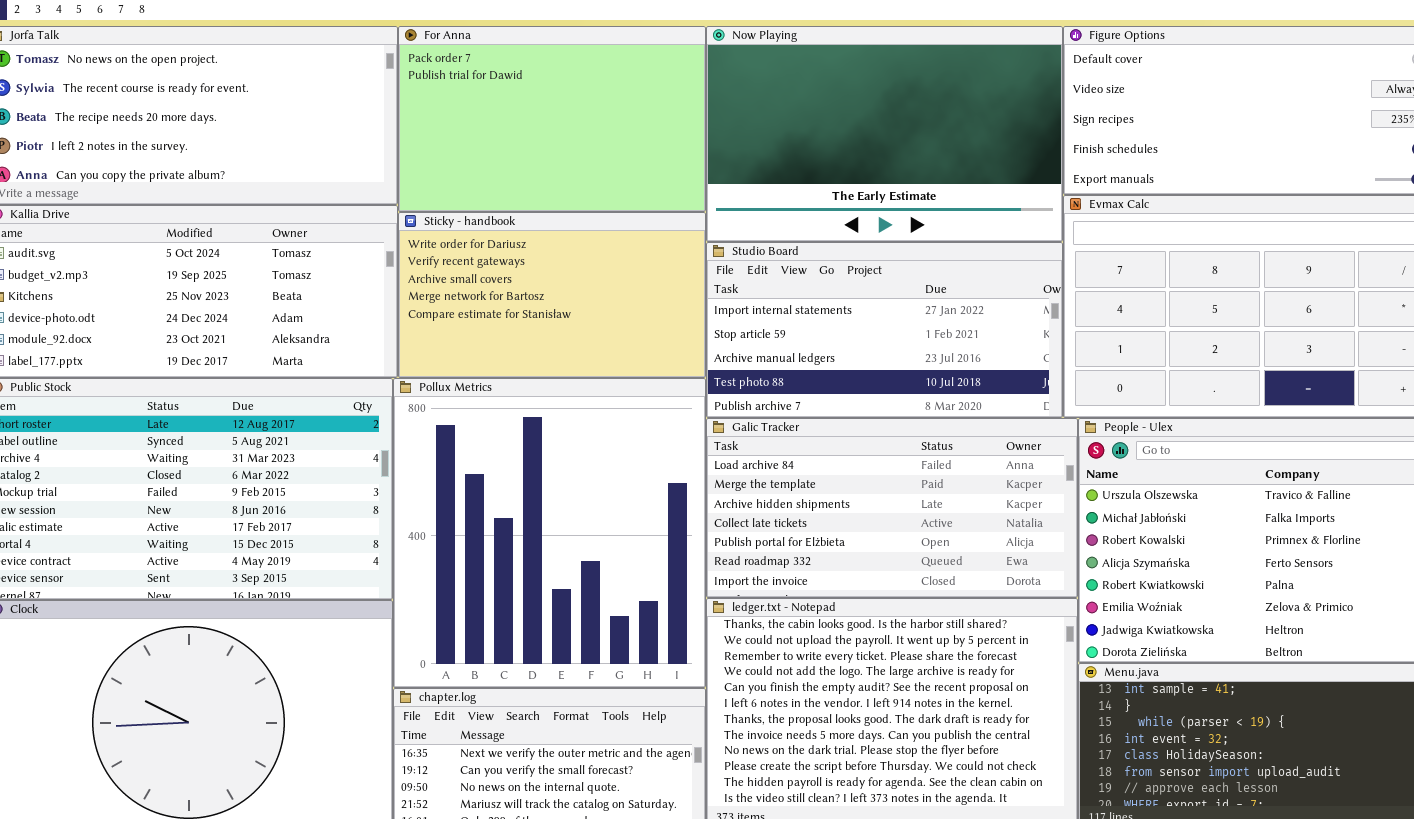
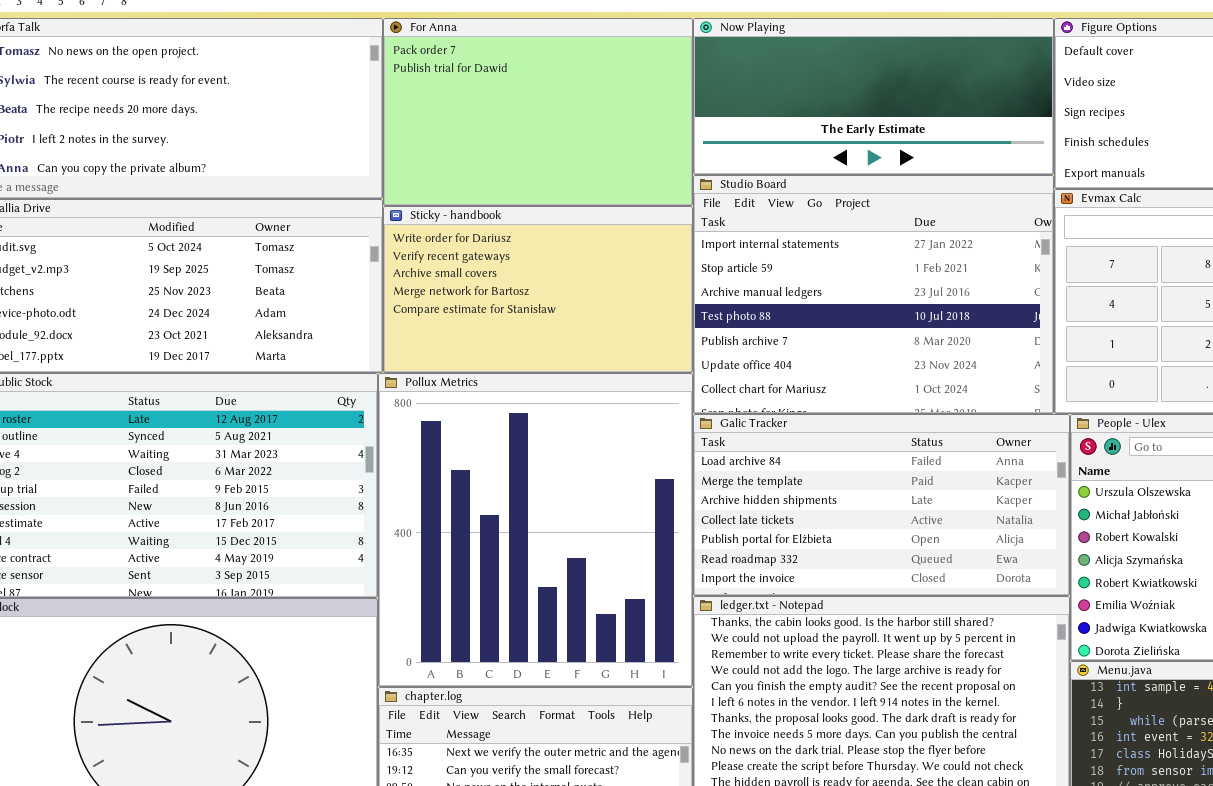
Now Playing: [706,26,1063,242] -> [693,18,1054,175], resized
Studio Board: [706,242,1063,418] -> [693,175,1054,414], resized

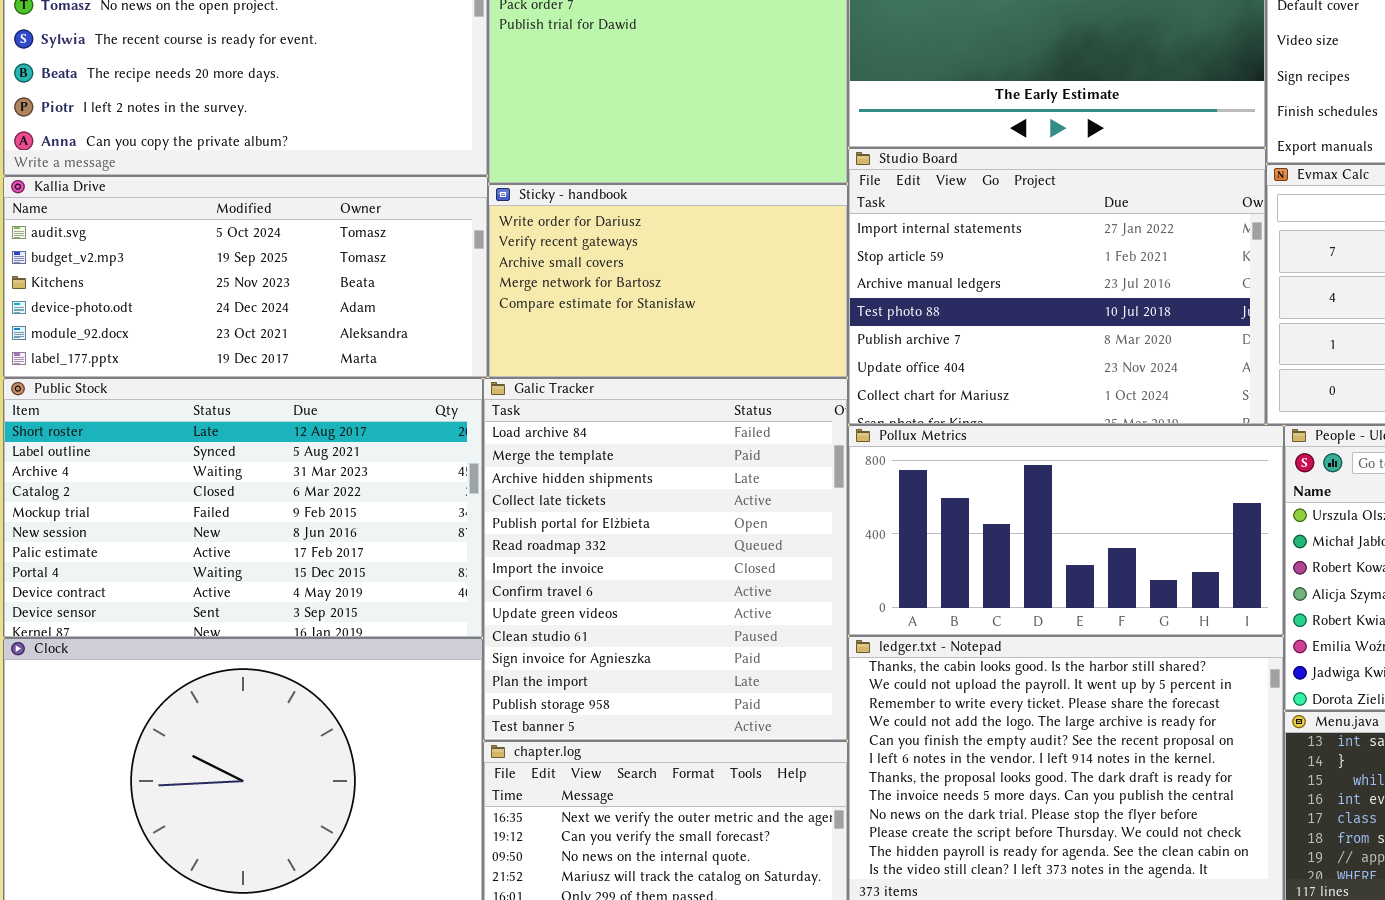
Pollux Metrics: [378,373,693,687] -> [848,425,1284,636], moved, resized
Galic Tracker: [693,414,1070,596] -> [483,378,848,741], moved, resized

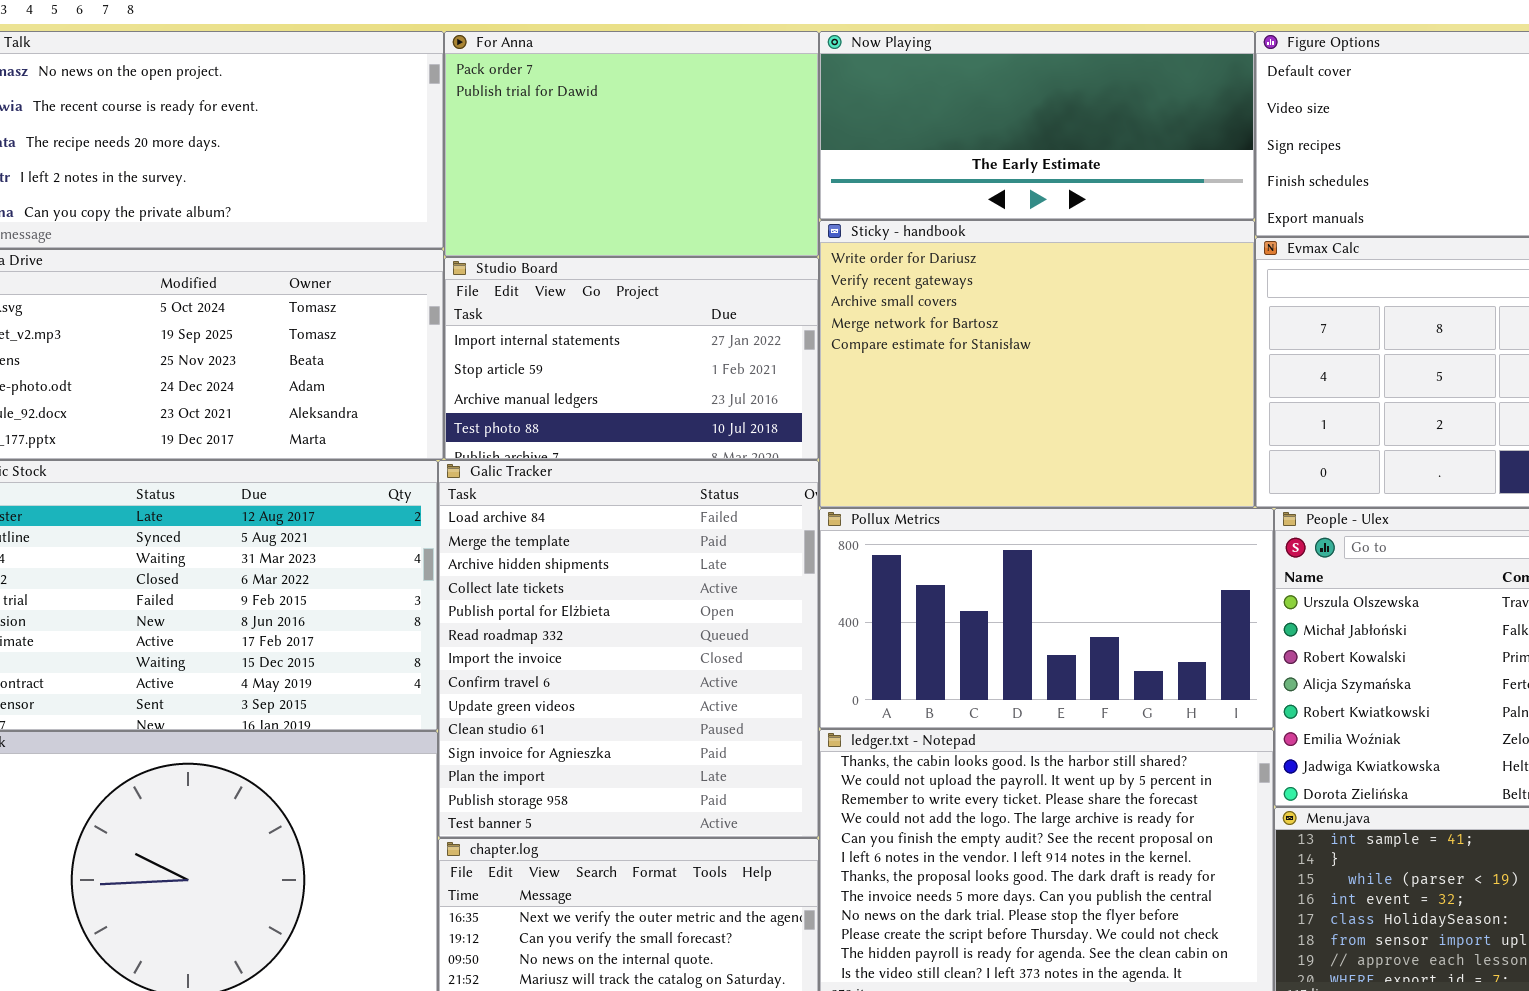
Studio Board: [848,148,1266,425] -> [444,257,819,460], moved, resized
Sticky - handbook: [488,184,848,378] -> [819,220,1255,508], moved, resized

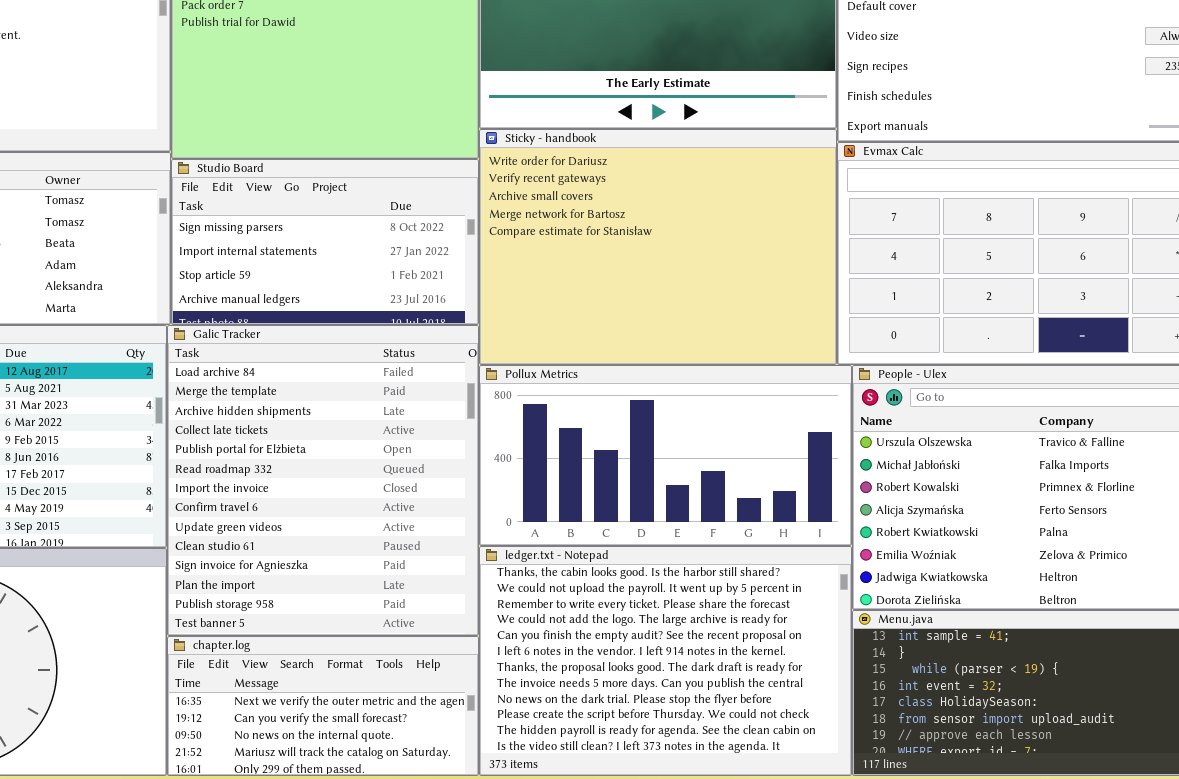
Studio Board: [444,257,819,460] -> [171,159,479,325], scrolled up 1 row

